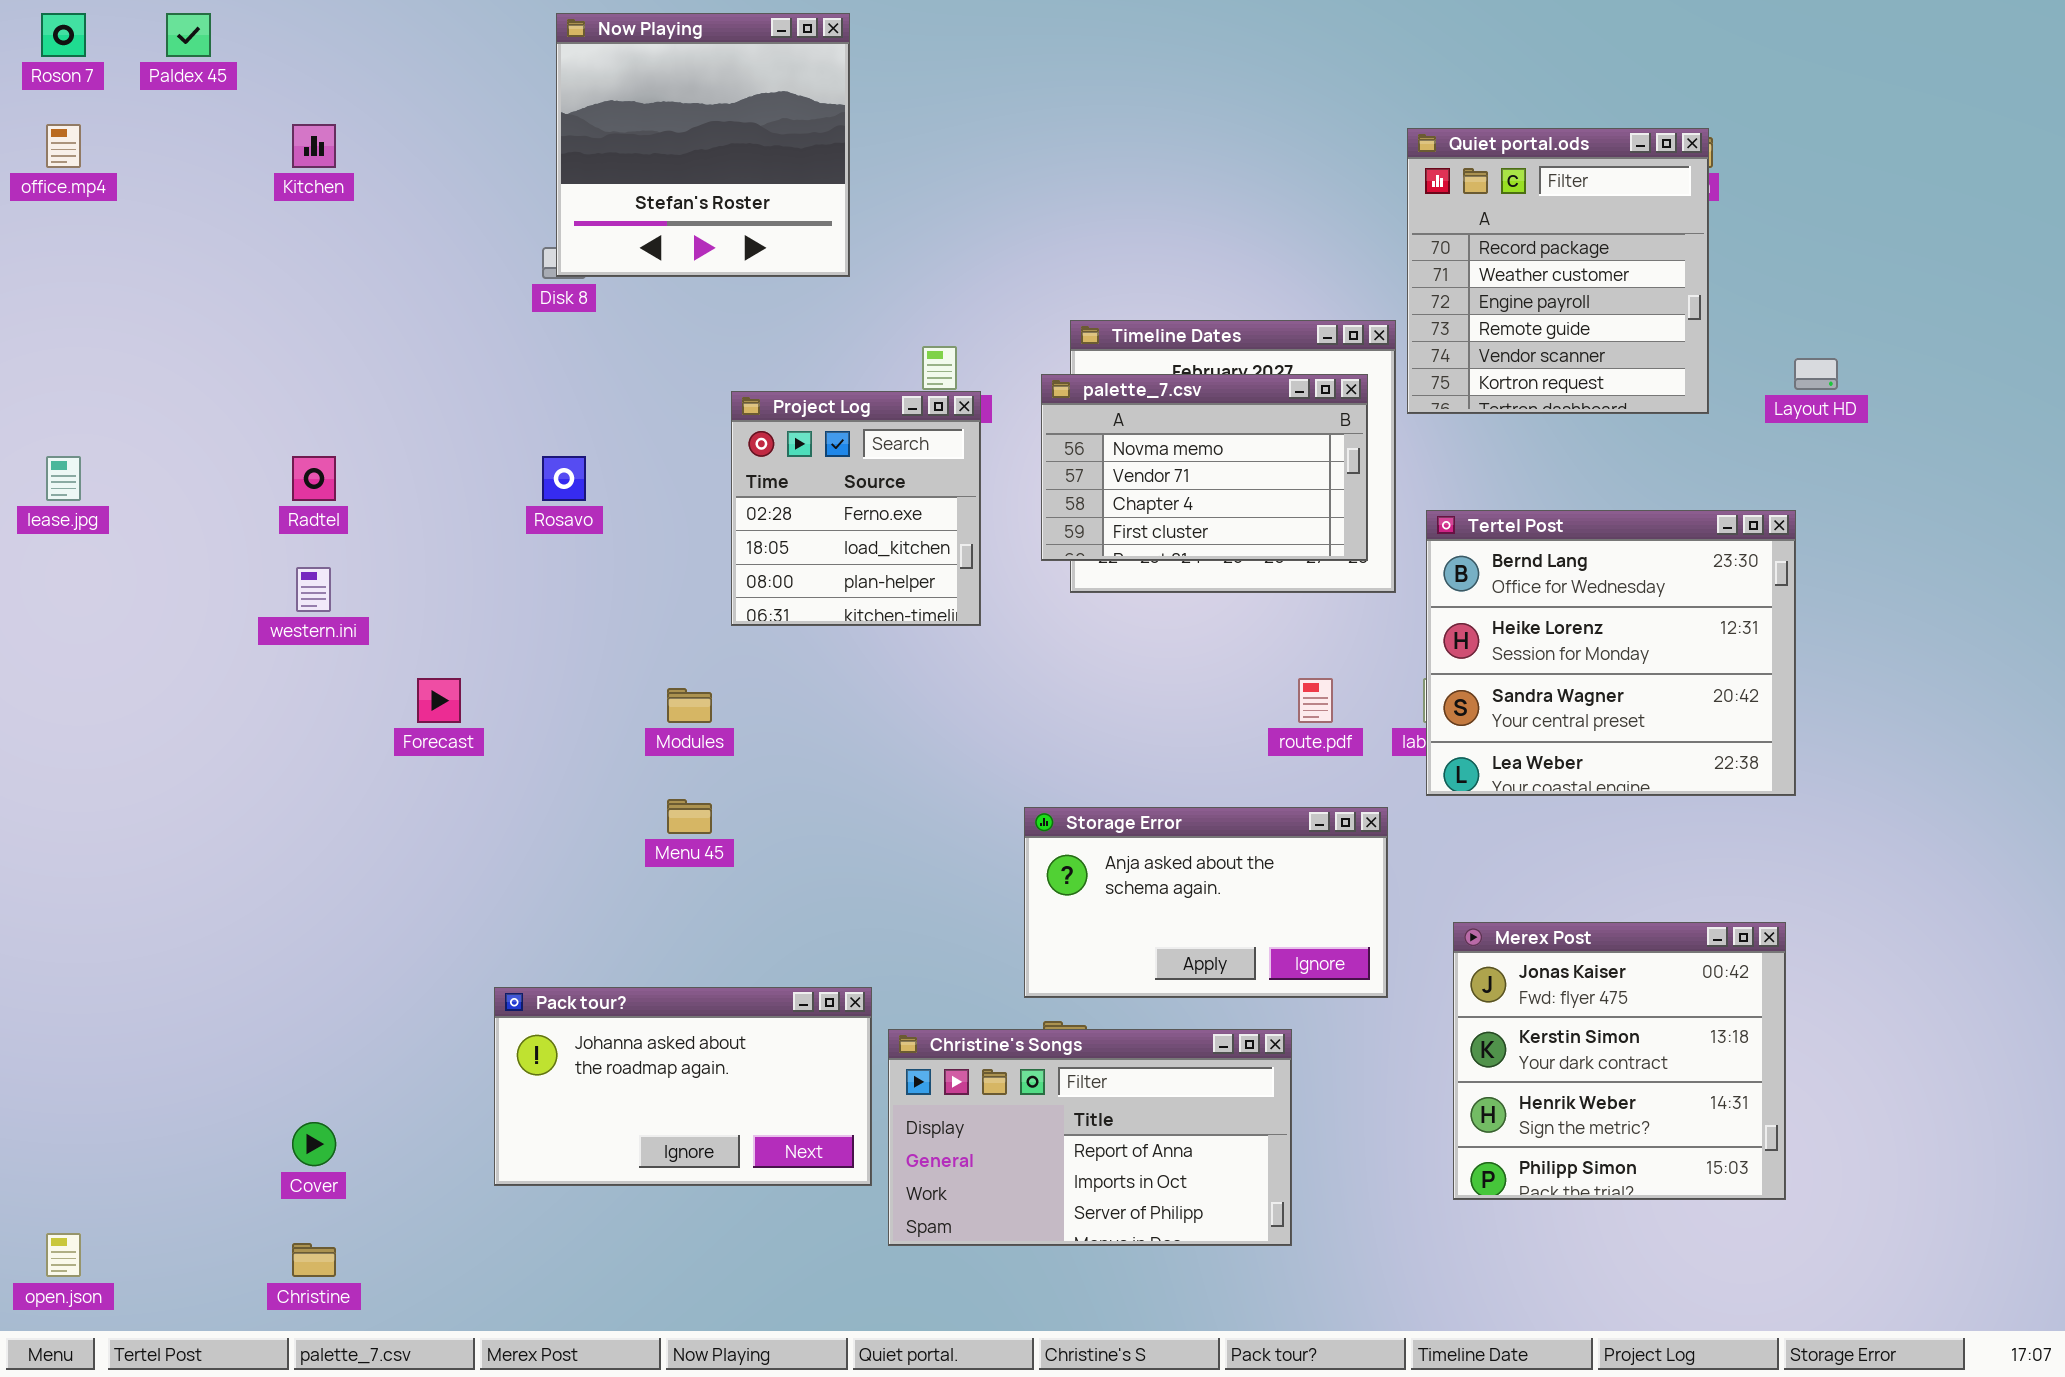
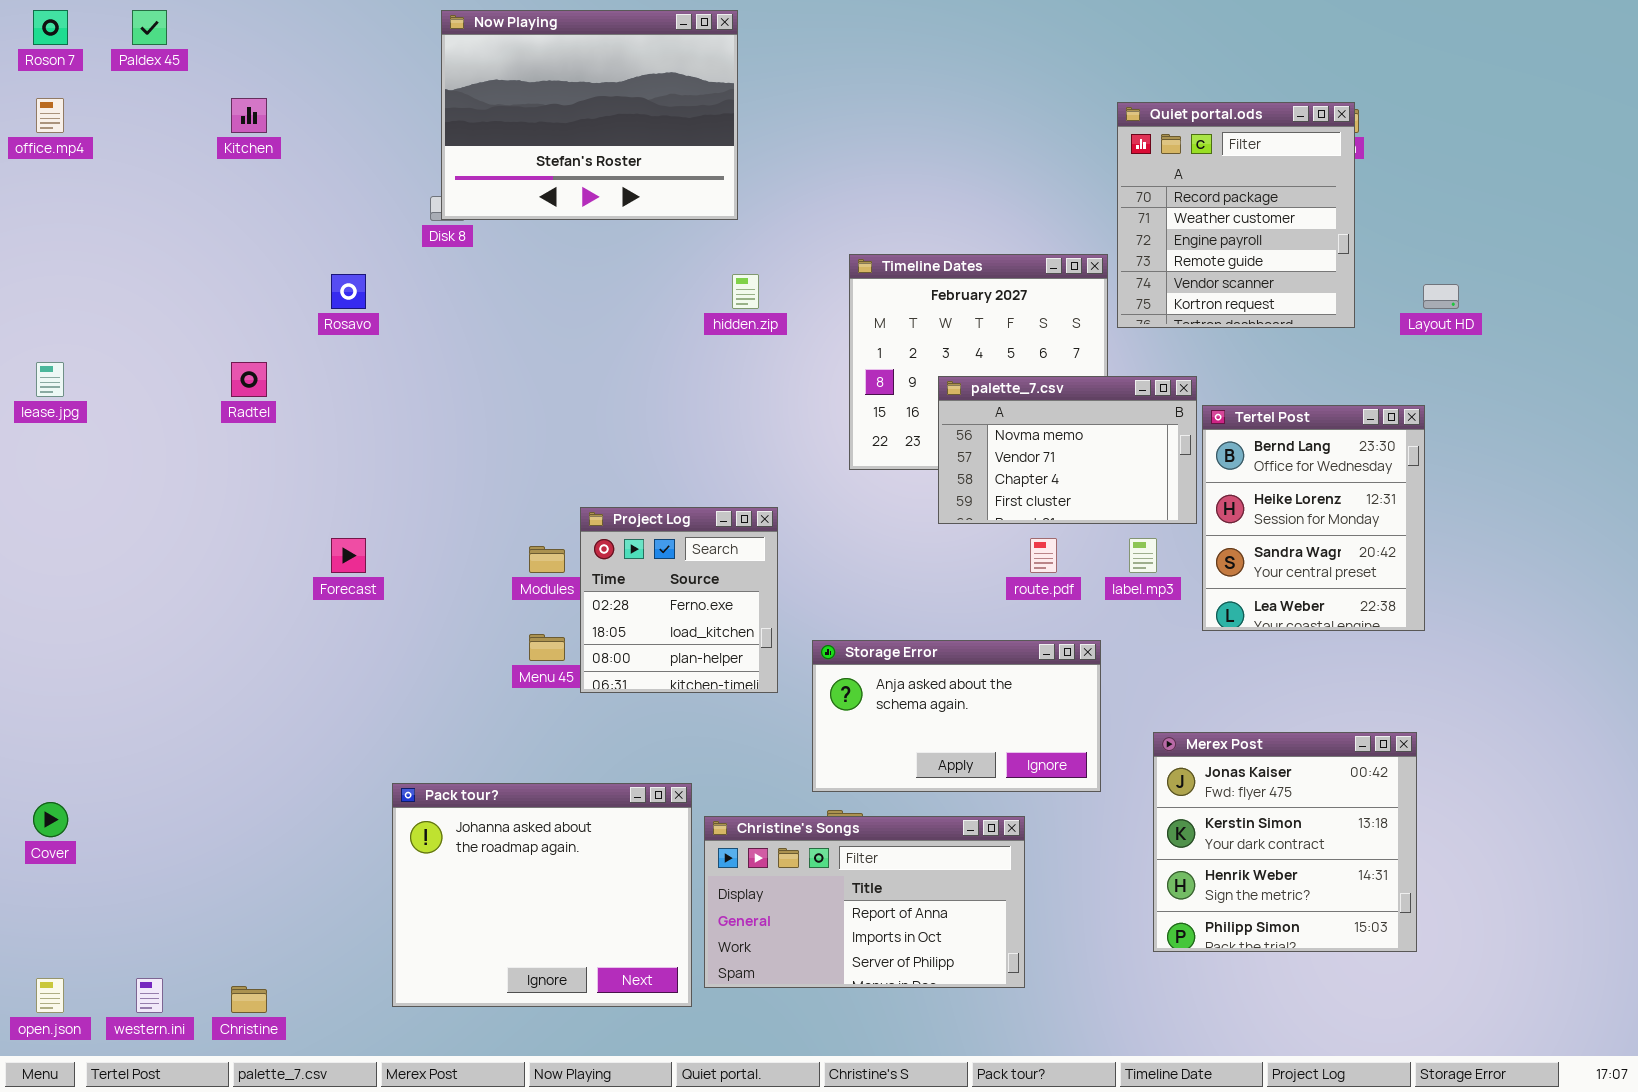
Now Playing: [556,13,850,277] -> [441,10,738,220], resized
palette_7.csv: [1041,374,1368,561] -> [938,376,1197,524], moved
Project Log: [731,391,981,626] -> [580,507,778,693], moved
Rosavo: [542,456,586,501] -> [331,274,366,309], moved
Tertel Post: [1426,510,1796,796] -> [1202,405,1425,631], resized
western.ini: [296,567,331,612] -> [136,978,163,1013], moved
Pack tour?: [494,987,872,1186] -> [392,783,692,1007], resized
Cover: [292,1122,336,1166] -> [33,802,68,837], moved

